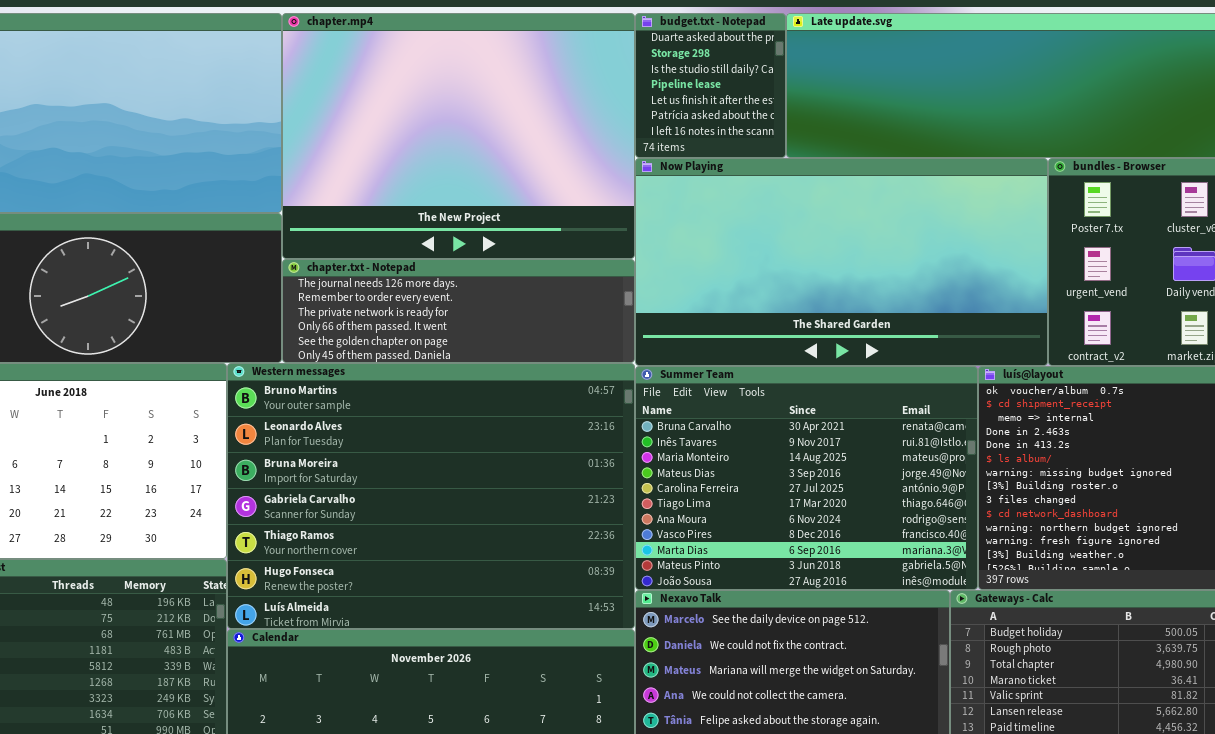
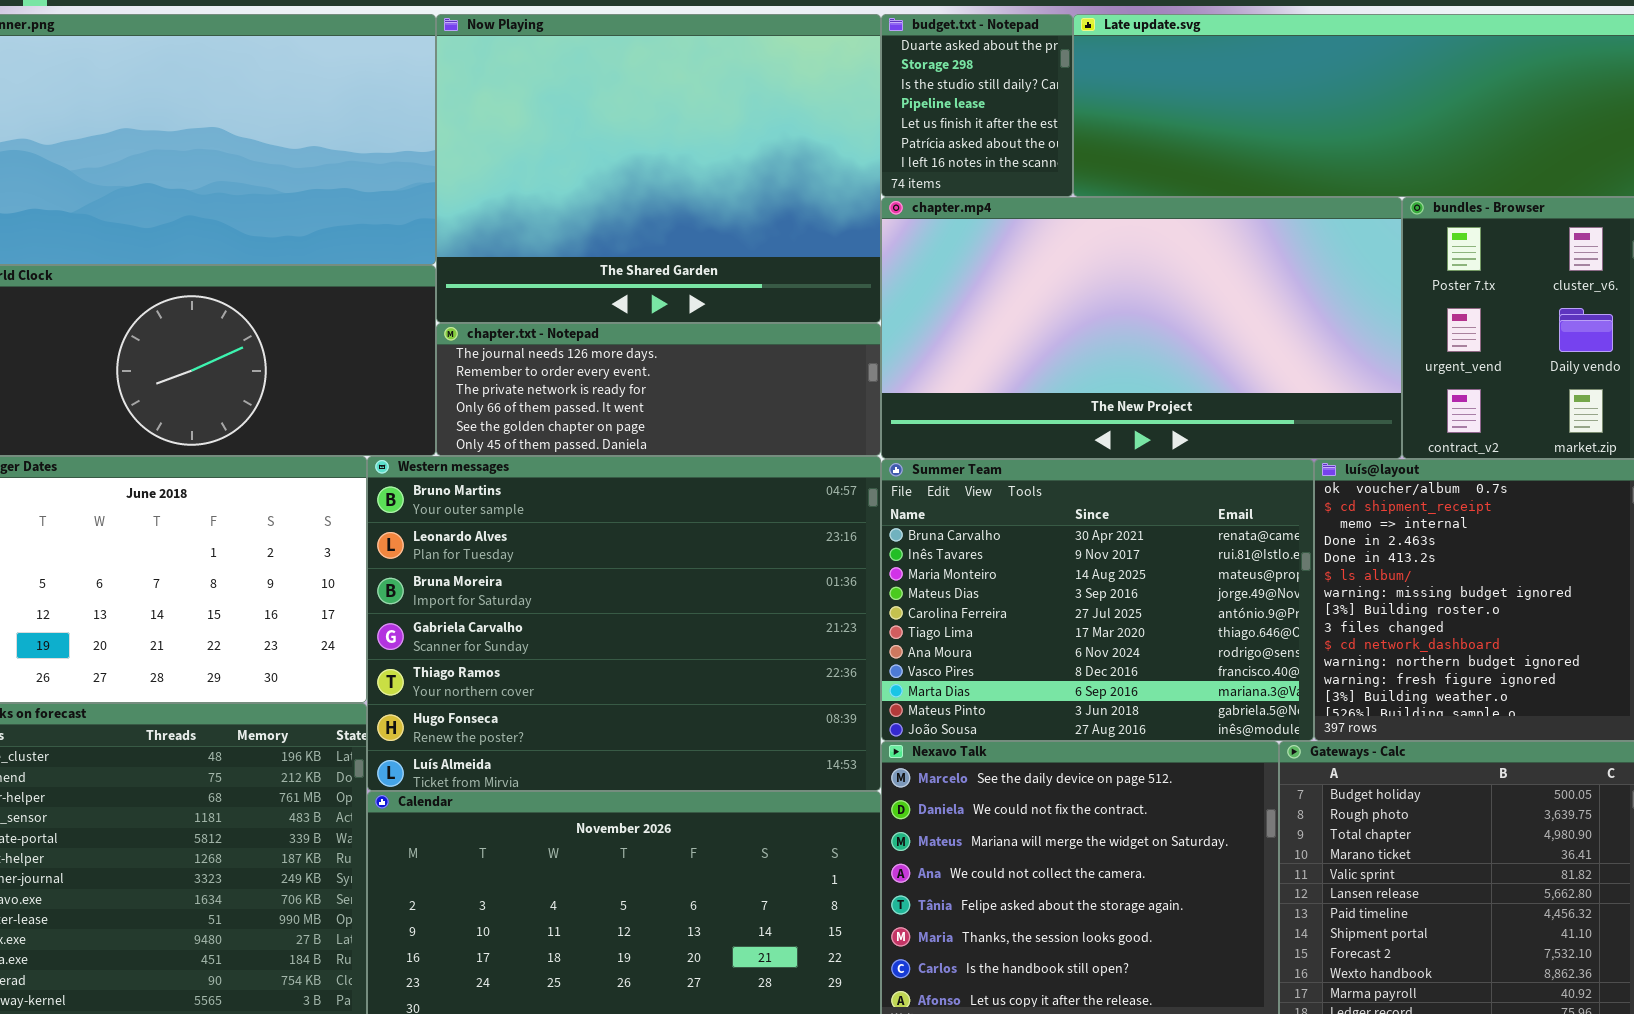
chapter.mp4: [282,13,635,259] -> [881,197,1402,459], moved, resized
Now Playing: [635,158,1048,366] -> [436,14,881,323], moved, resized

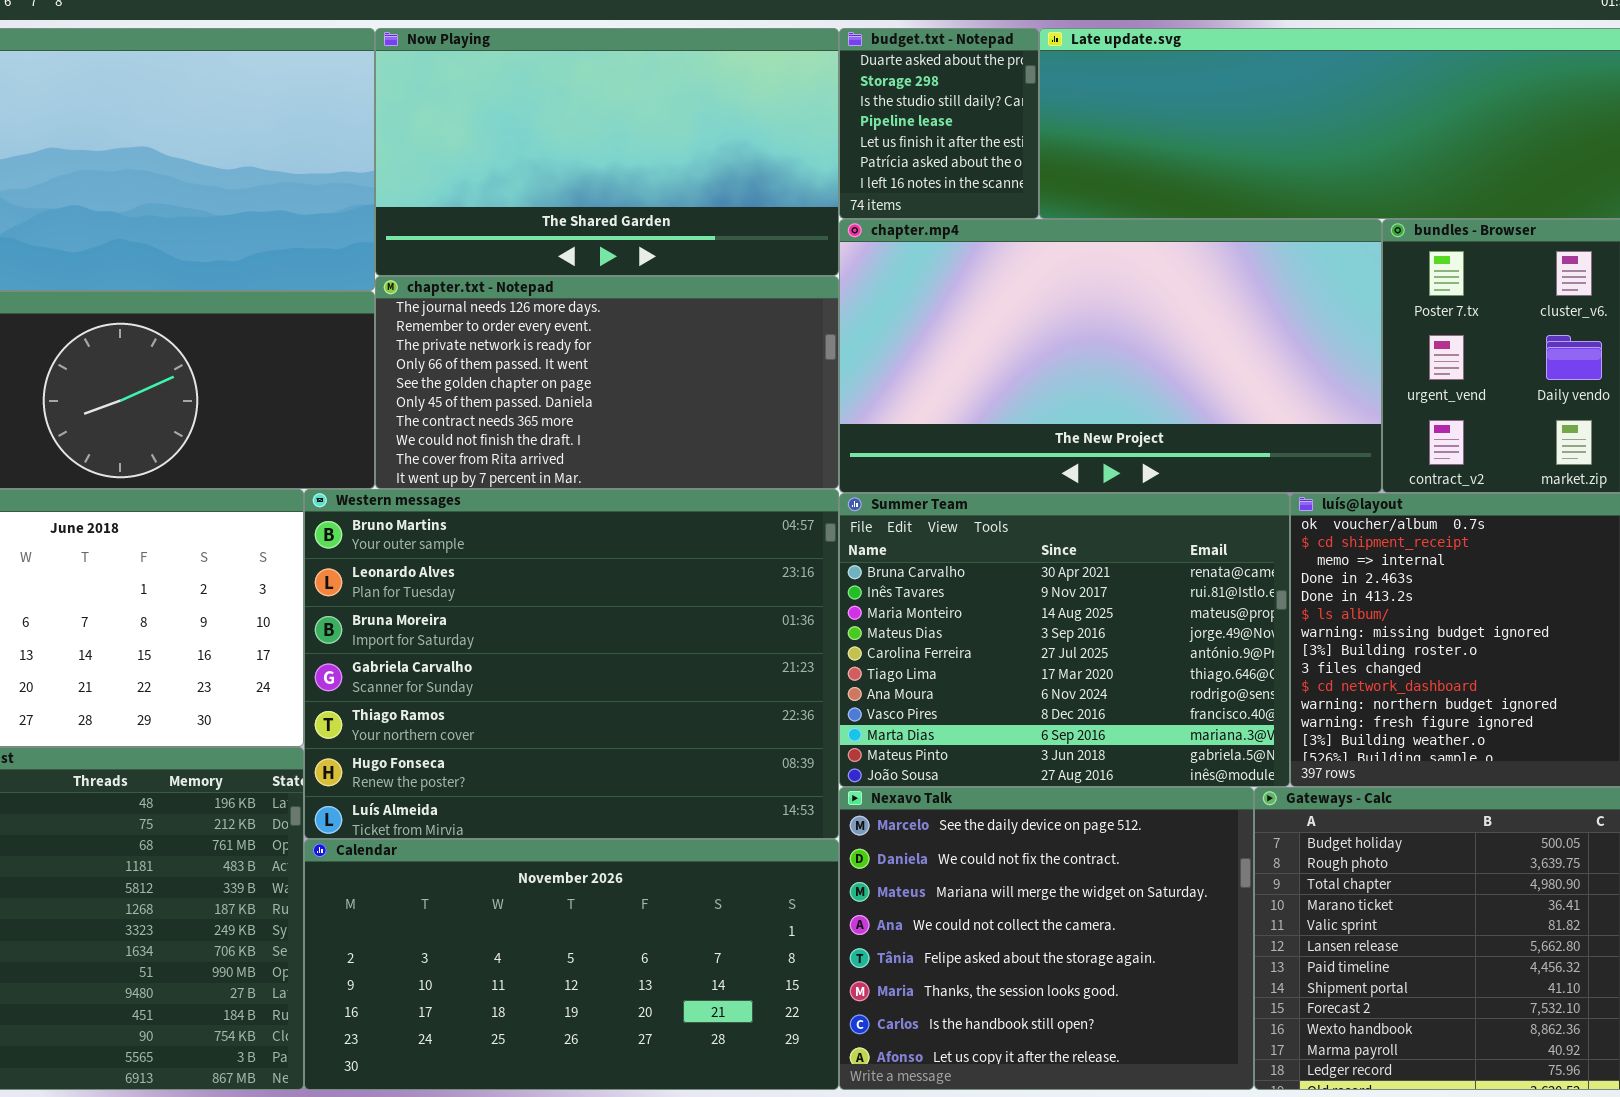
Now Playing: [436,14,881,323] -> [375,28,839,276], resized
chapter.txt - Notepad: [436,323,881,456] -> [375,276,839,489], resized

